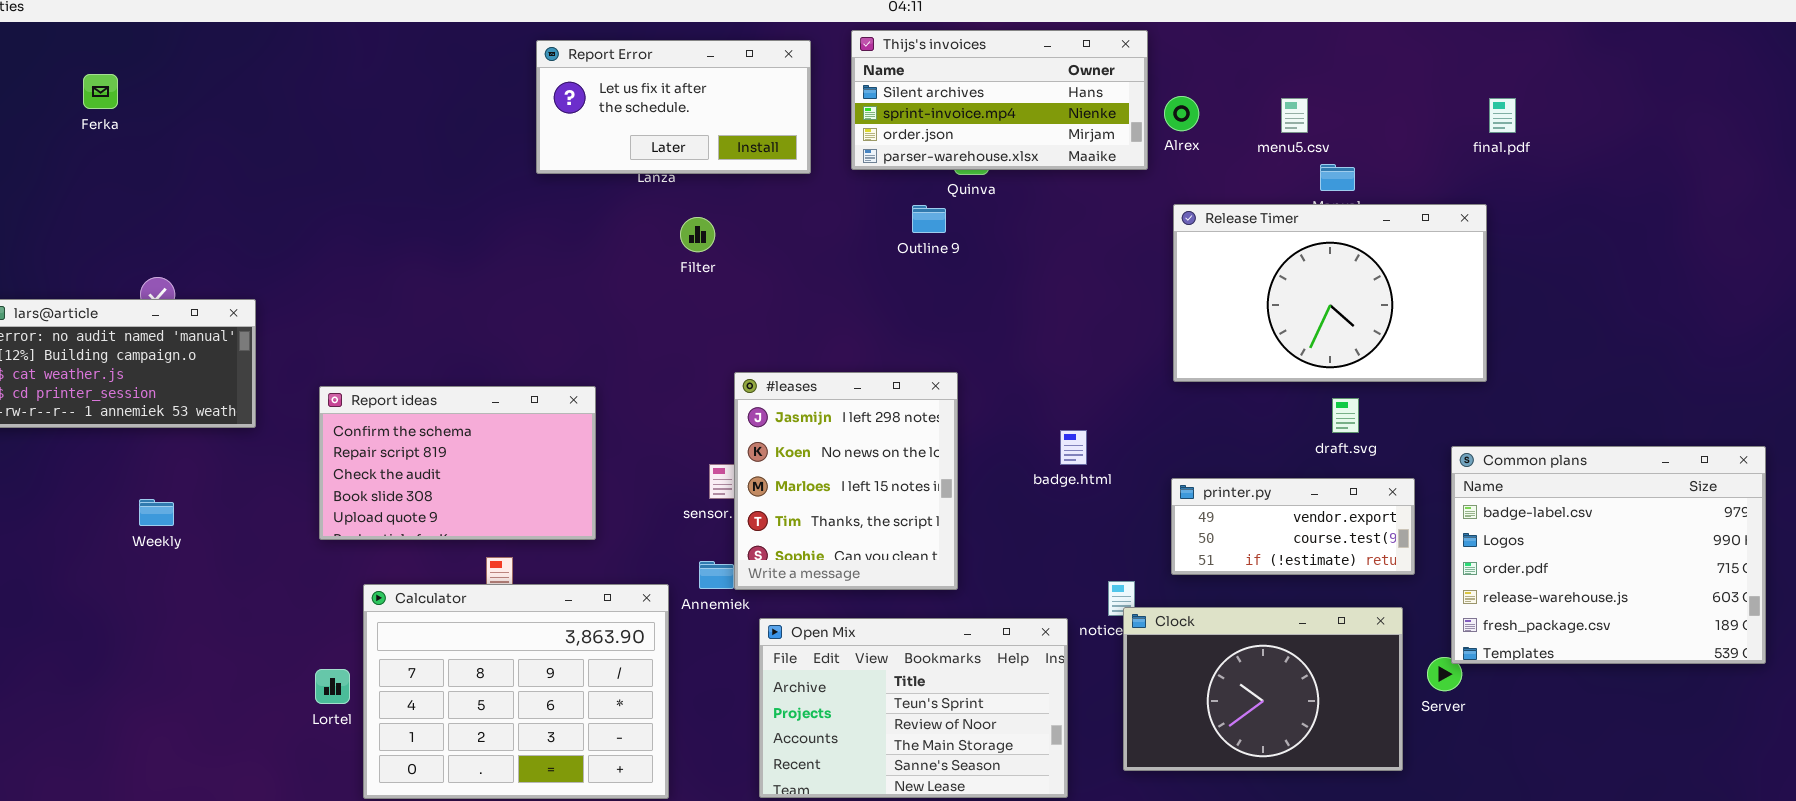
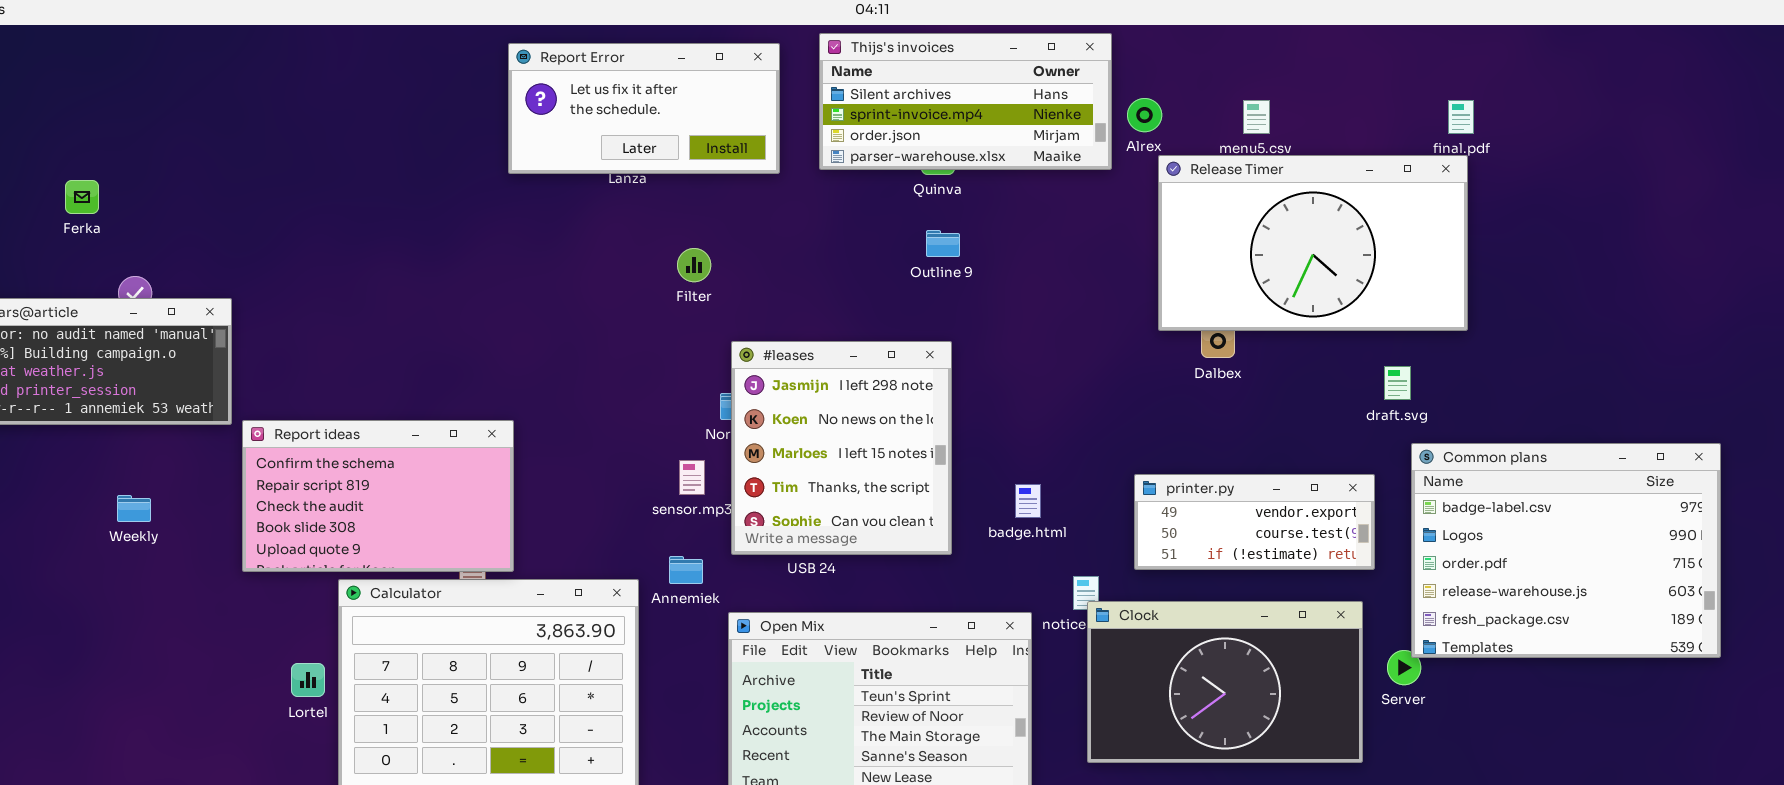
Ferka: [83,74,118,109] -> [65,180,99,214], moved
Release Timer: [1173,204,1487,382] -> [1158,155,1468,331], moved
Outline 9: [912,205,946,233] -> [926,230,960,257], moved
Filter: [680,217,715,252] -> [677,248,711,282], moved
#leases: [734,372,958,590] -> [731,341,952,555], moved
Report ideas: [319,386,596,540] -> [242,420,514,572], moved
draft.svg: [1332,398,1359,433] -> [1384,366,1411,400], moved
badge.html: [1060,430,1087,465] -> [1015,484,1041,518], moved

